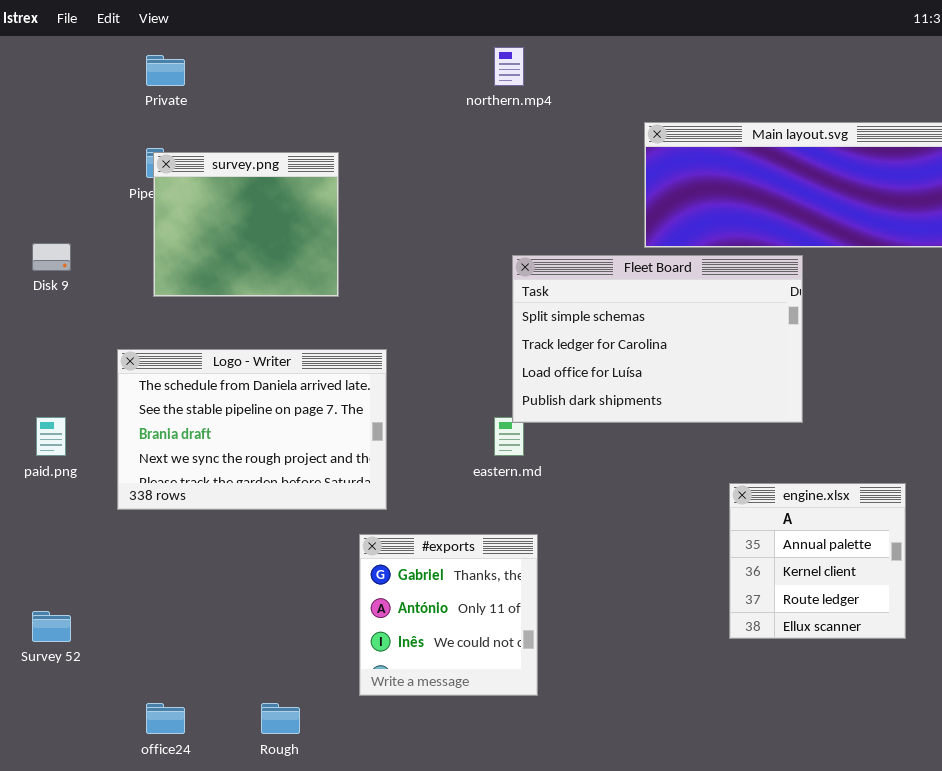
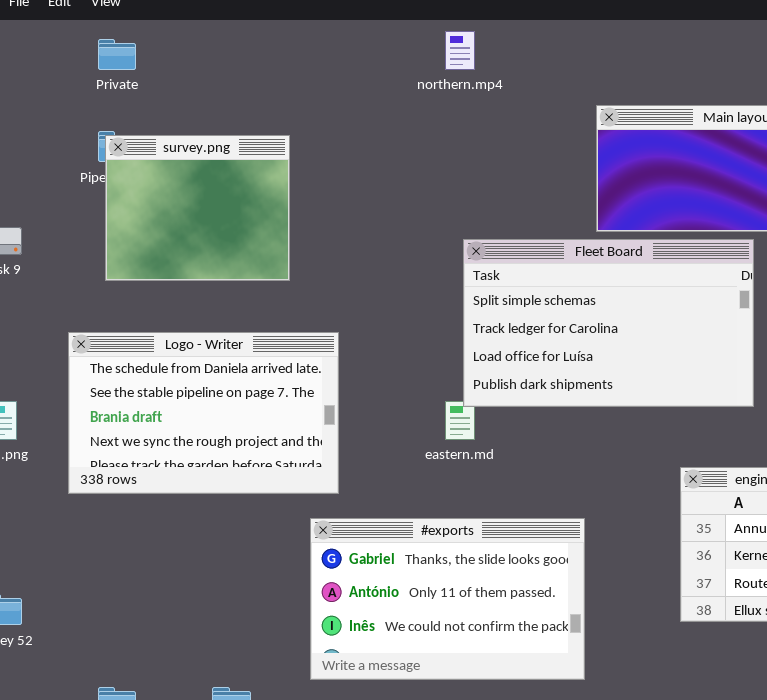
#exports: [359,534,538,696] -> [310,518,585,680], resized

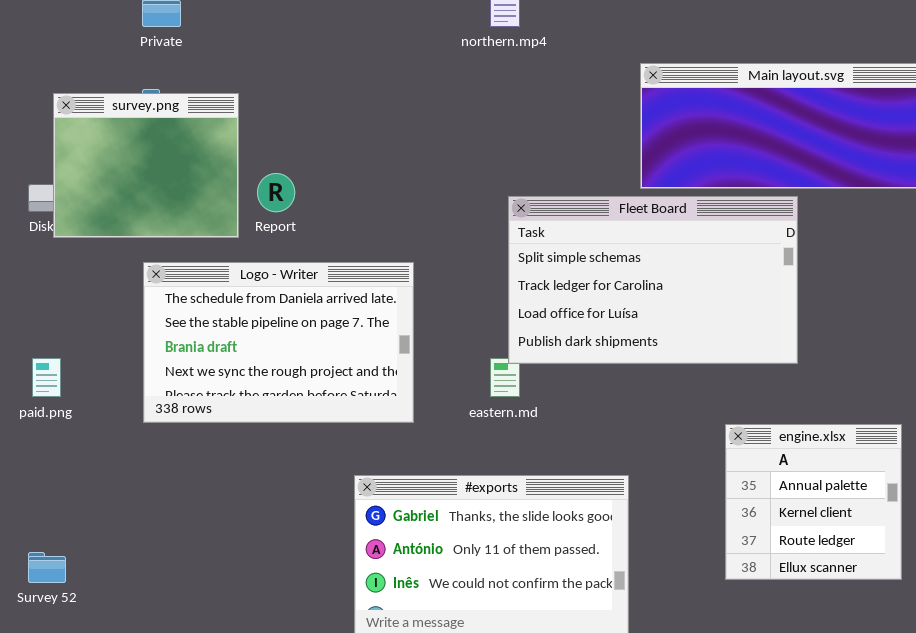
survey.png: [105,135,290,281] -> [53,93,239,238], moved
Logo - Writer: [68,332,339,494] -> [143,262,414,423], moved

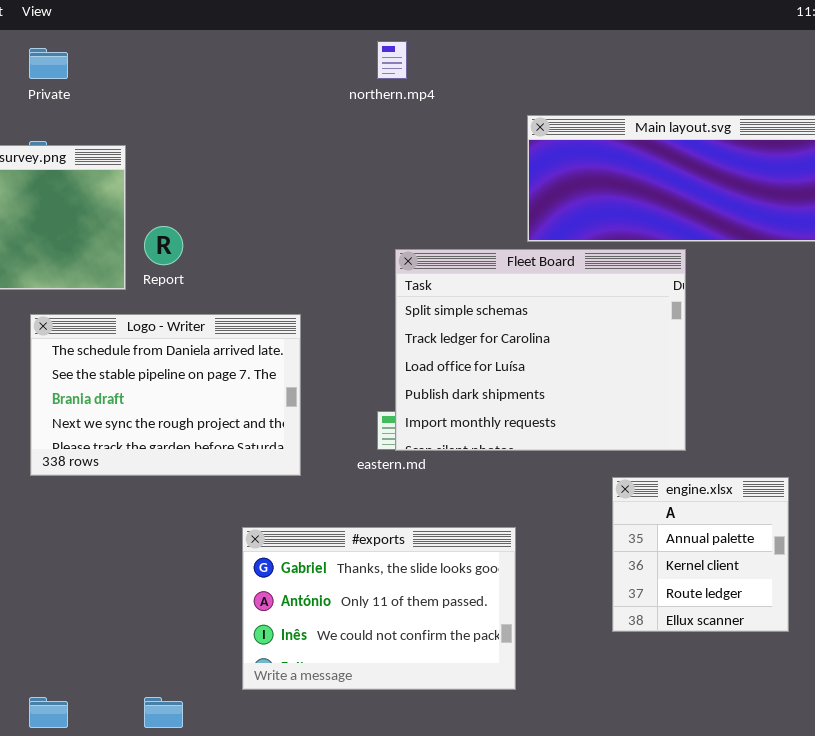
Fleet Board: [508,196,798,364] -> [395,249,686,451], resized

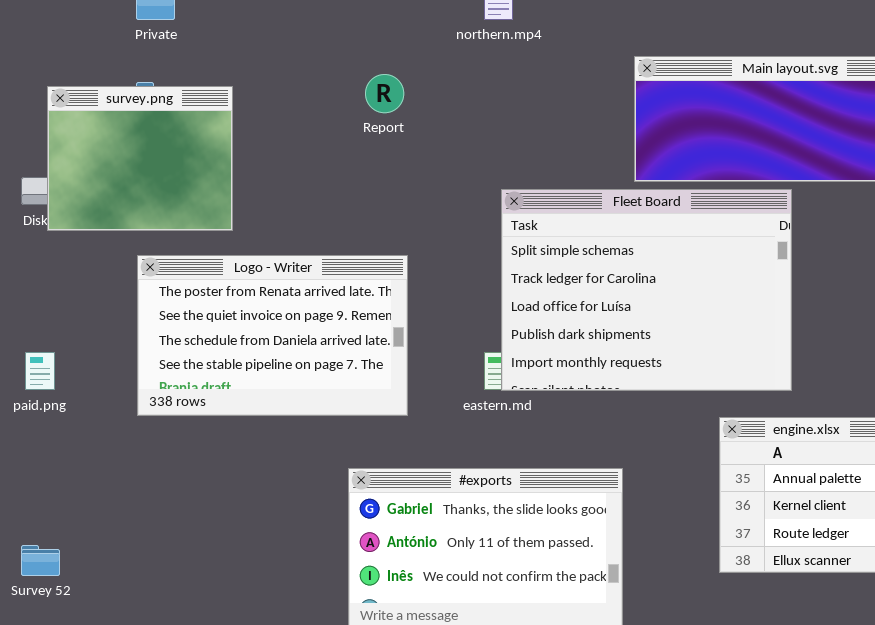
Report: [144,226,183,265] -> [365,74,404,113], moved
Logo - Writer: [30,314,301,476] -> [137,255,408,416], scrolled up 2 rows

